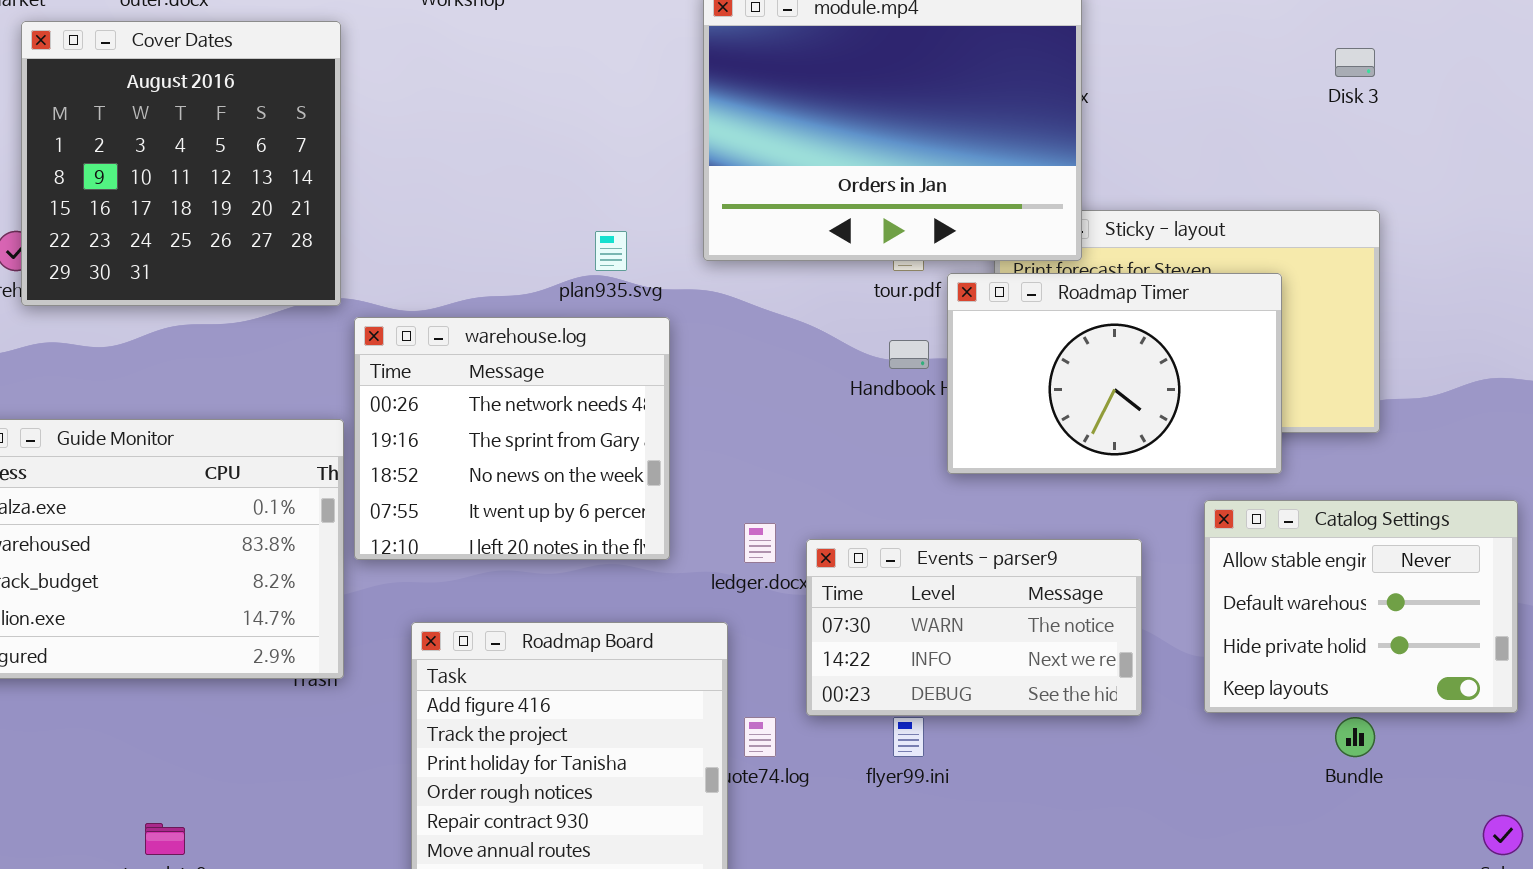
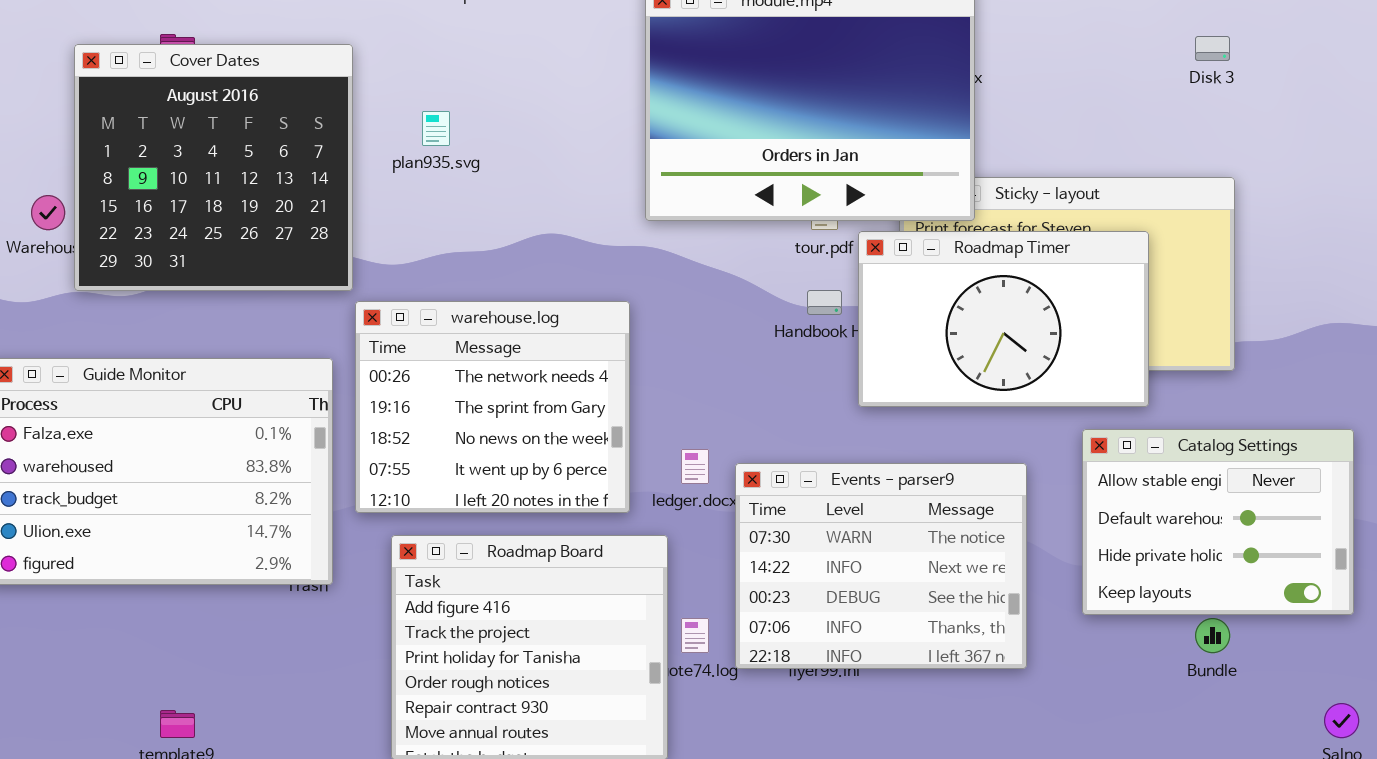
Cover Dates: [21,21,341,306] -> [74,44,353,291], moved
plan935.svg: [595,231,627,271] -> [422,111,450,146], moved
warehouse.log: [354,317,670,560] -> [355,301,630,513], moved
Events - parser9: [806,539,1142,716] -> [735,463,1027,669], resized

